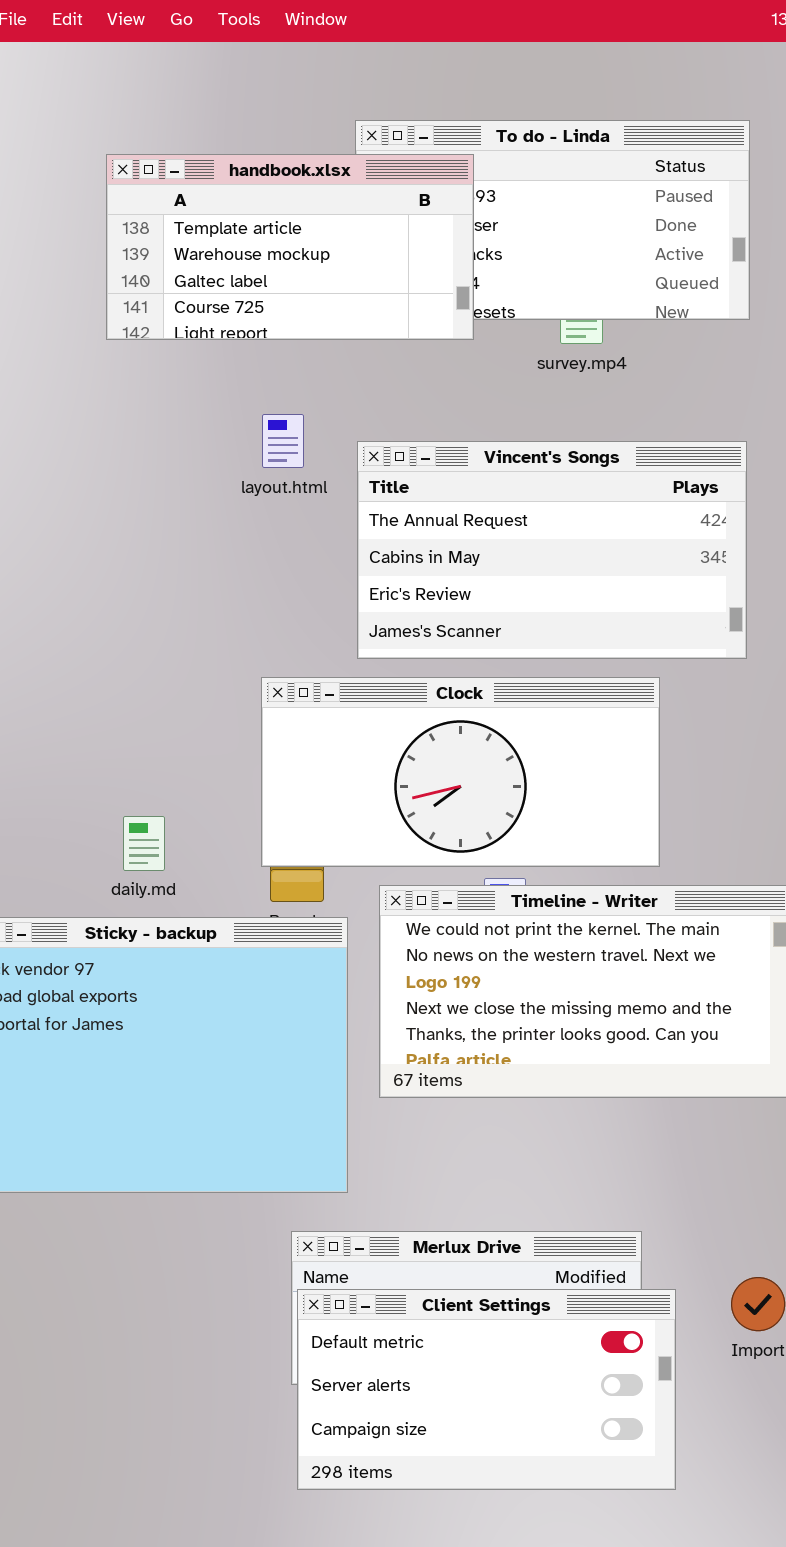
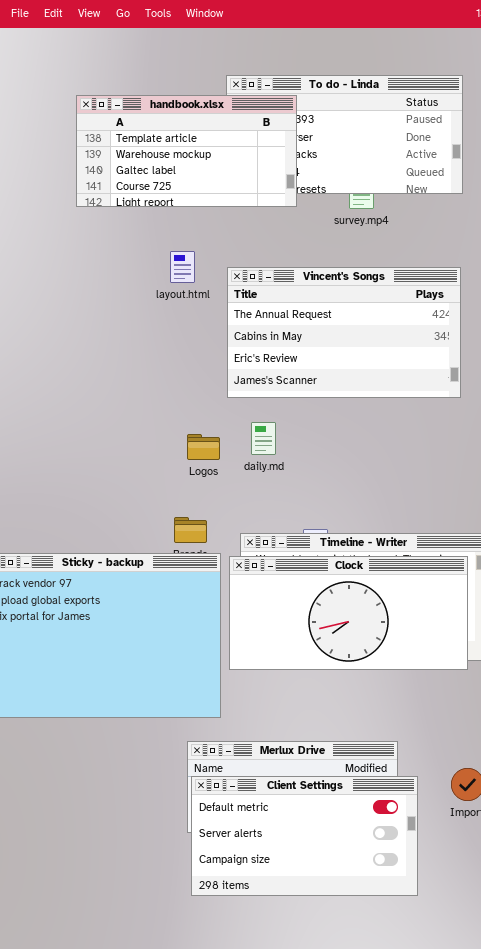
Clock: [261,677,660,867] -> [229,556,468,670], moved
daily.md: [123,816,165,871] -> [251,422,276,455], moved

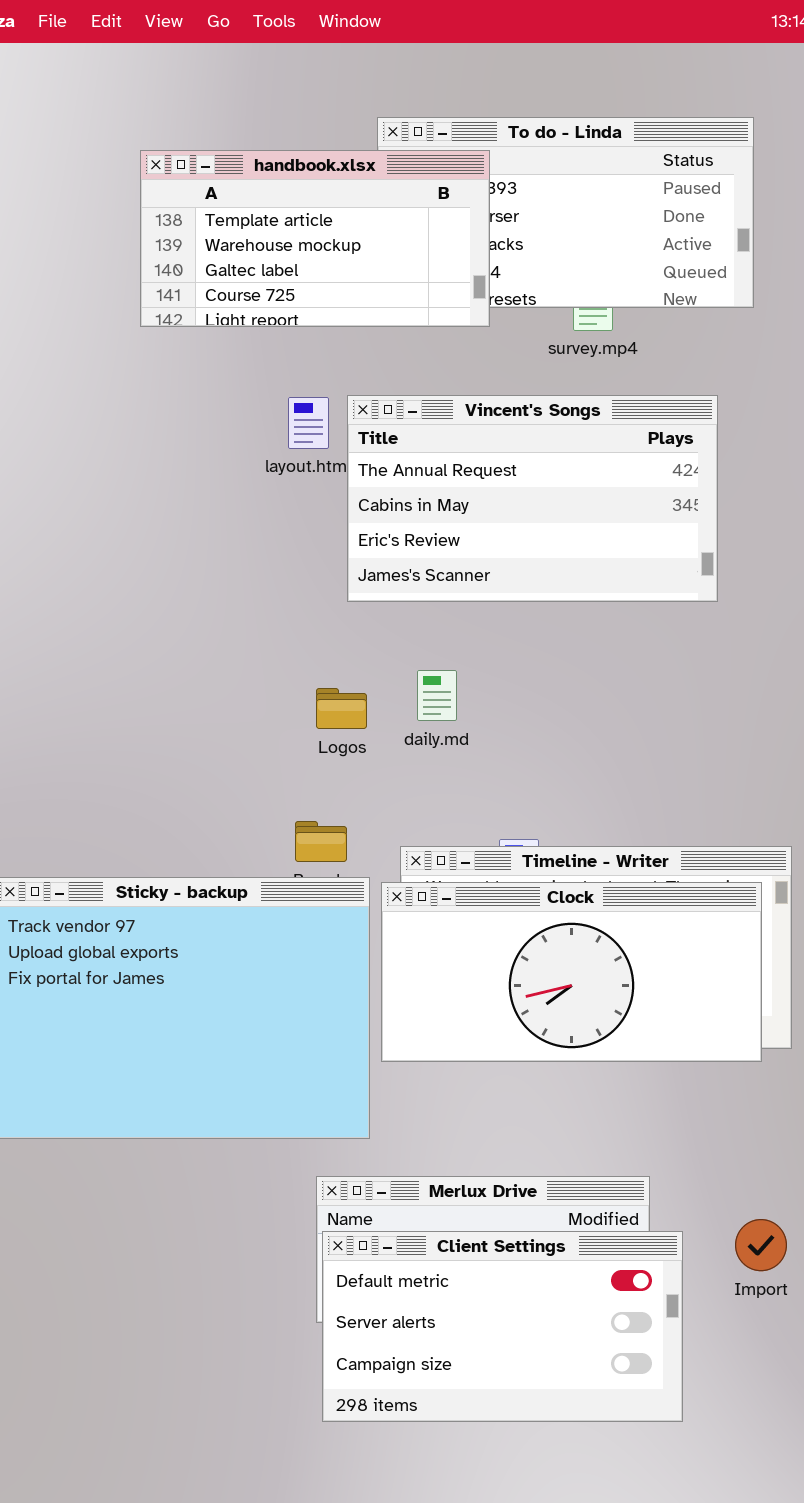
Vincent's Songs: [227,267,461,398] -> [347,395,718,602], moved

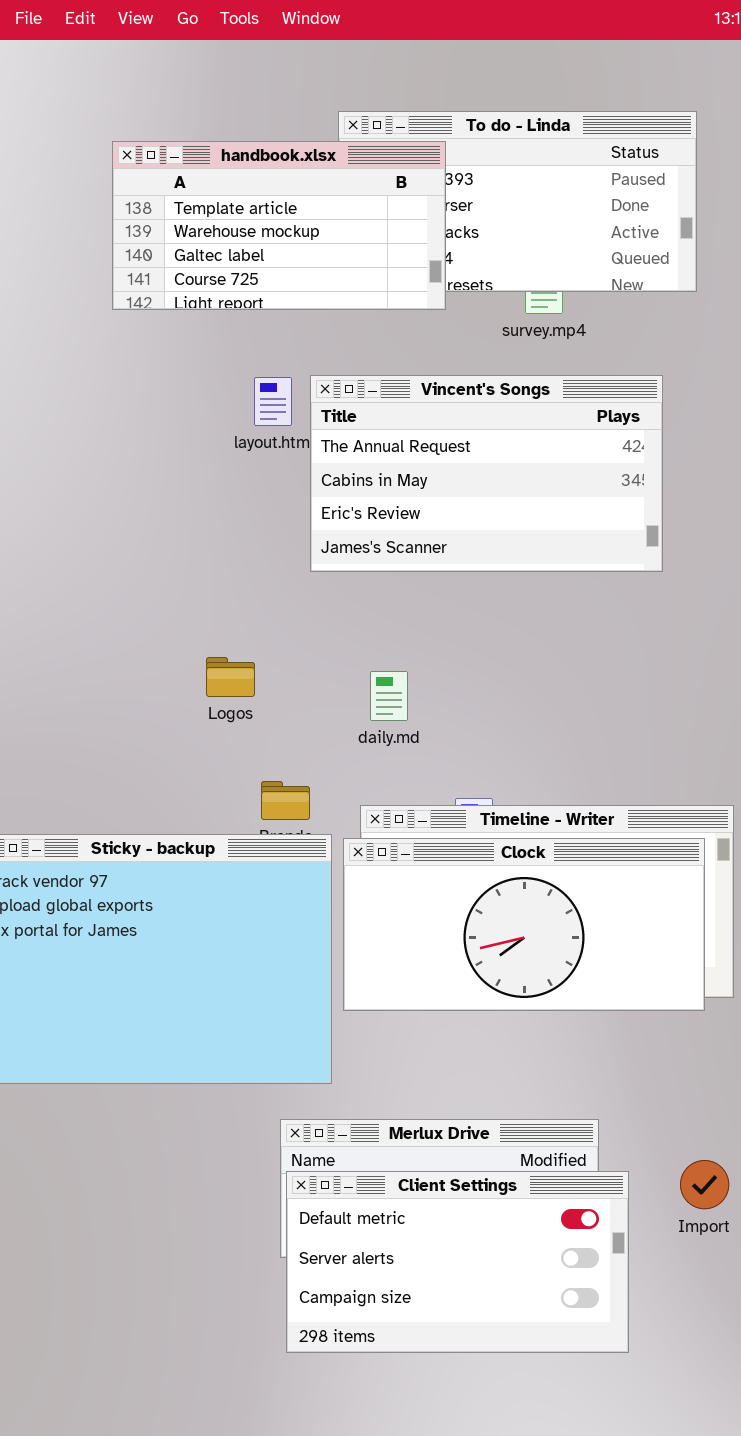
daily.md: [417,670,457,721] -> [370,671,408,721], moved
Logos: [316,688,367,729] -> [206,657,255,697], moved

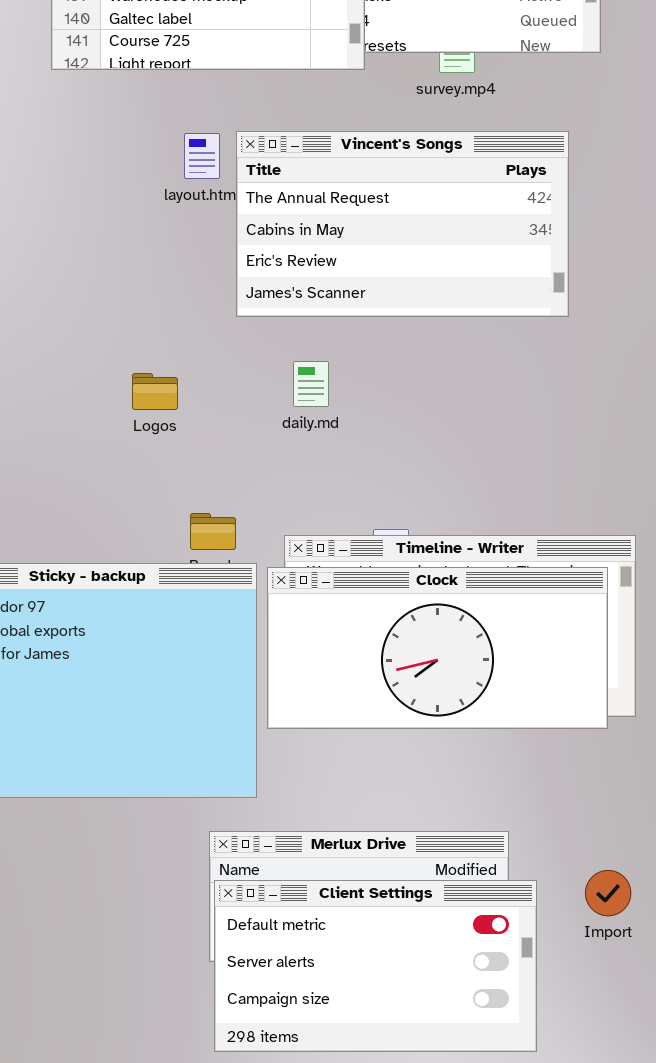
Logos: [206,657,255,697] -> [132,373,178,410], moved
daily.md: [370,671,408,721] -> [293,361,329,407], moved

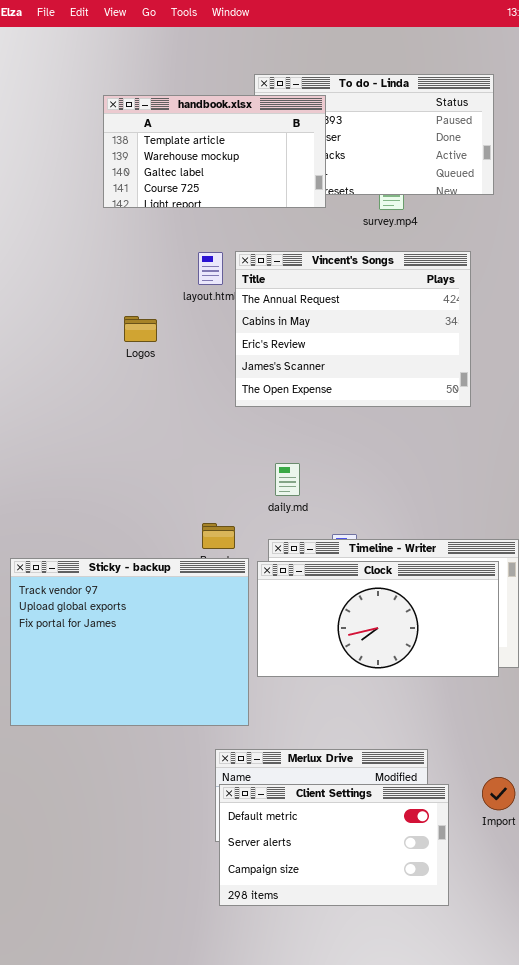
Vincent's Songs: [236,131,569,317] -> [235,251,471,407], resized
daily.md: [293,361,329,407] -> [275,463,300,496], moved
Logos: [132,373,178,410] -> [124,316,157,342], moved

